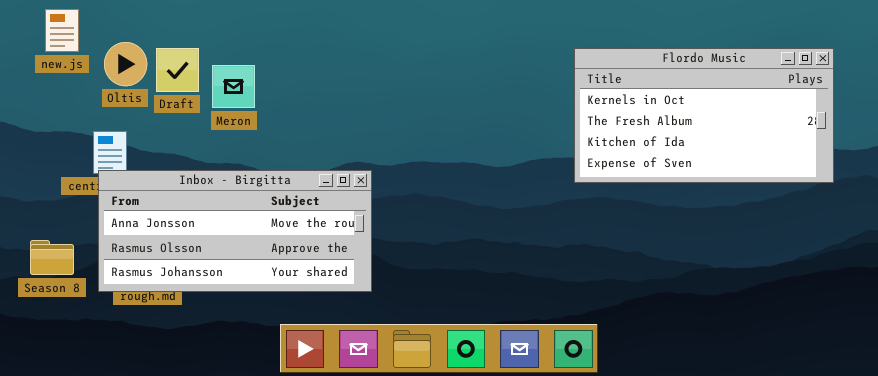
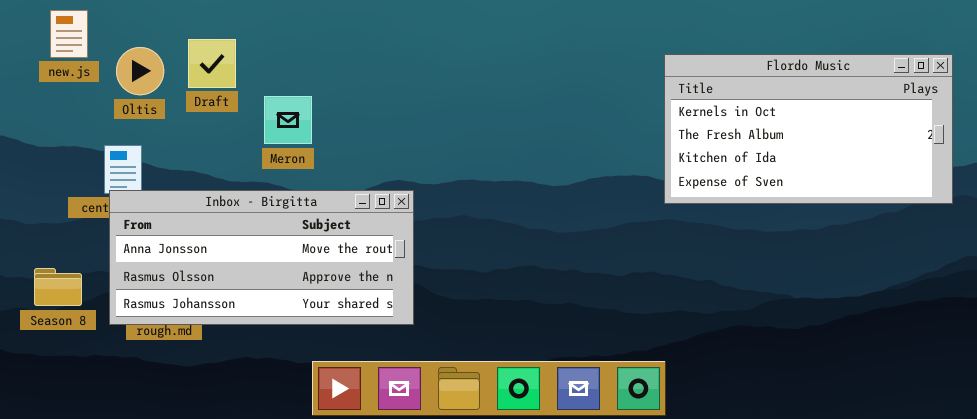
Draft: [156,48,199,92] -> [188,39,236,88], moved
Flordo Music: [574,48,834,183] -> [664,54,953,204], moved
Meron: [212,65,255,108] -> [264,96,312,144], moved

